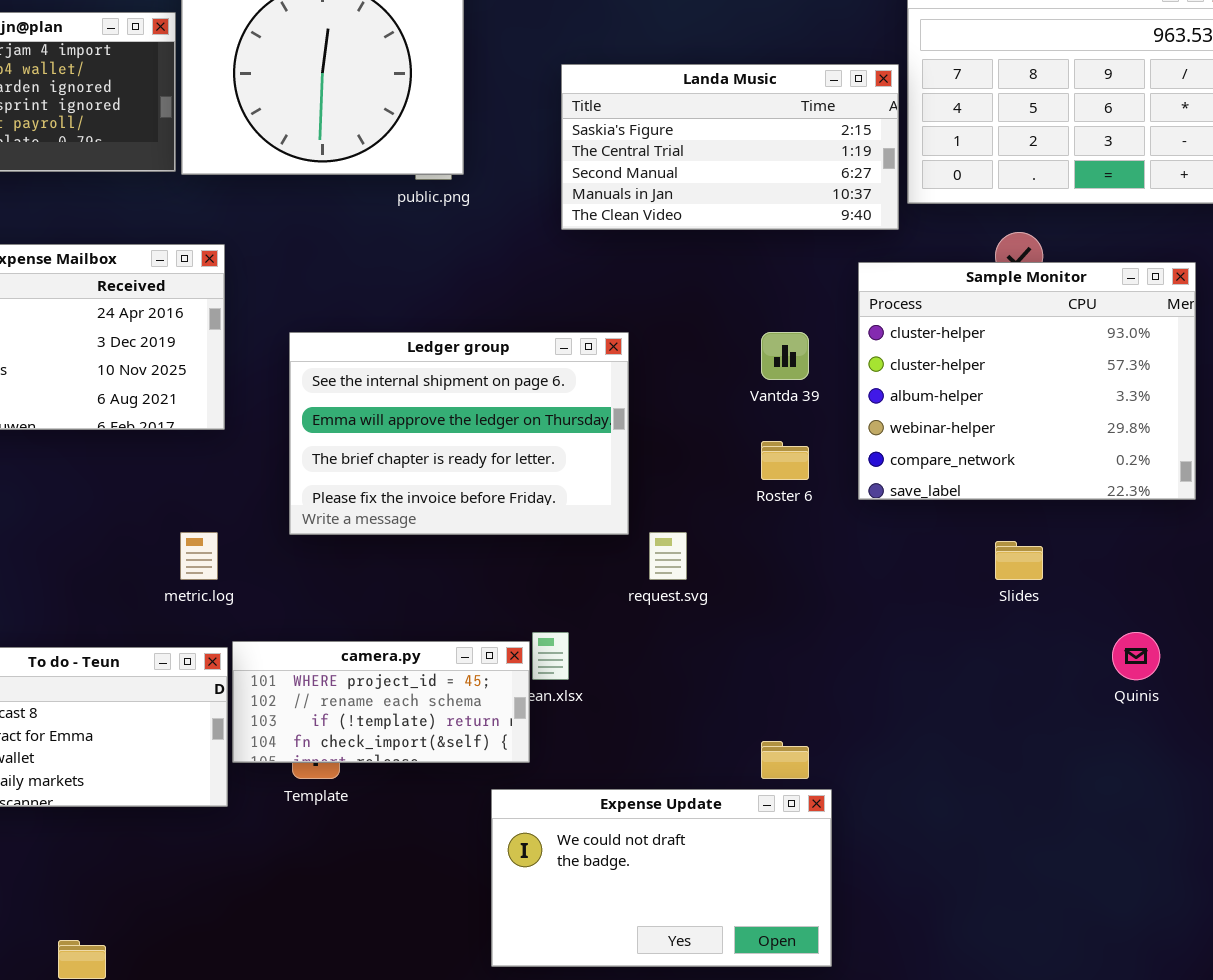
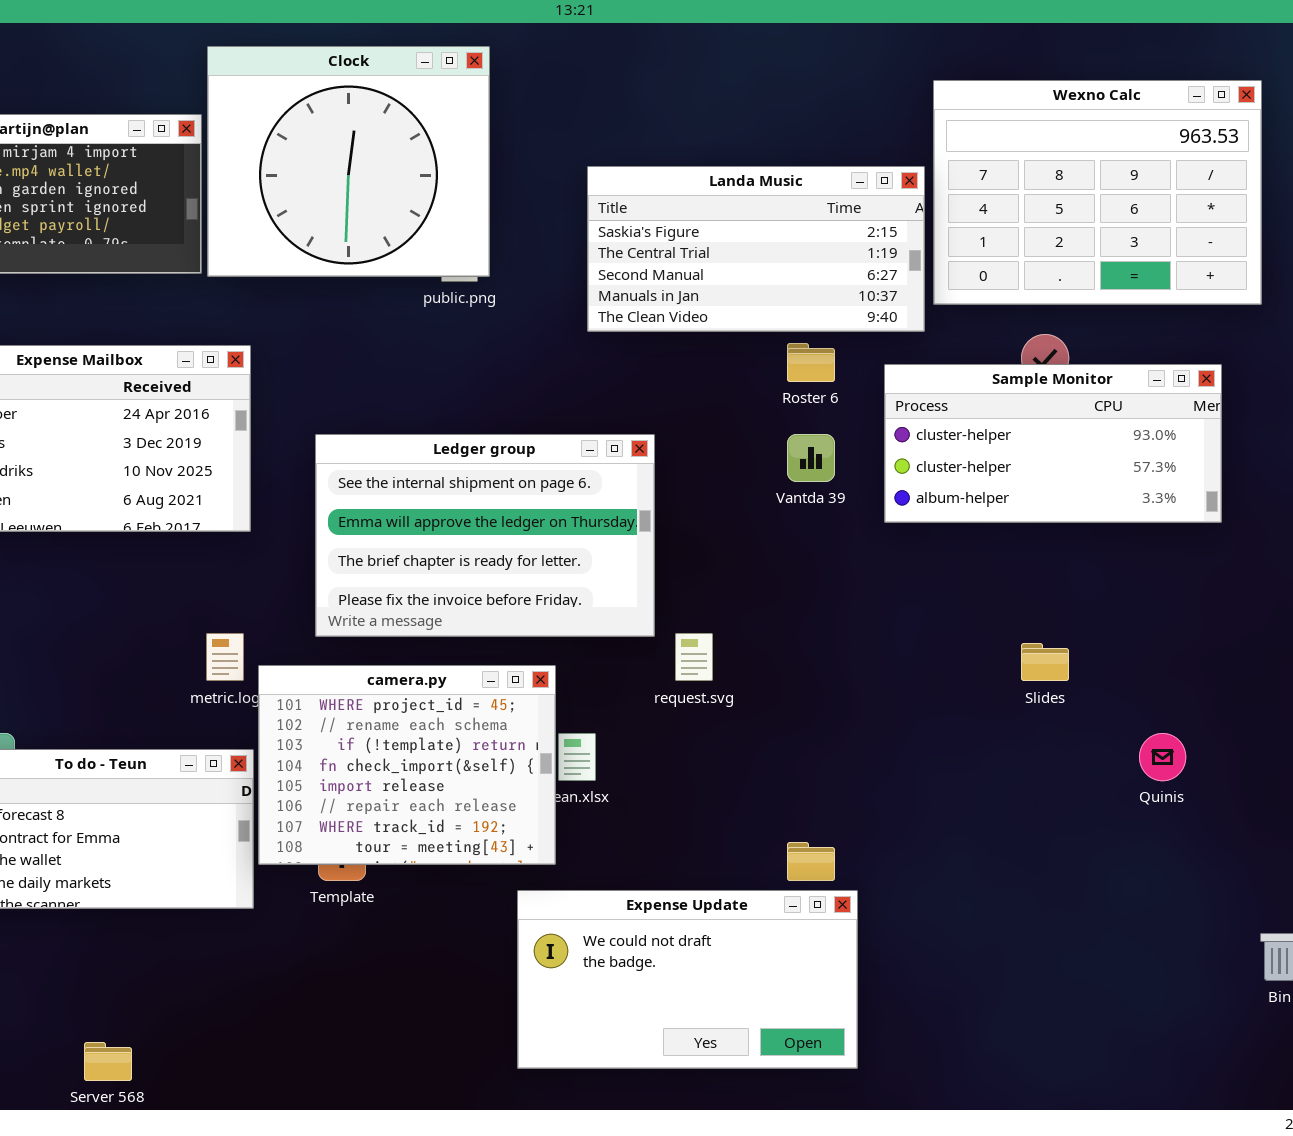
Sample Monitor: [858,262,1196,500] -> [884,364,1222,523], resized
Roster 6: [761,441,809,480] -> [787,343,835,382], moved
camera.py: [232,641,530,763] -> [258,665,556,865], resized

